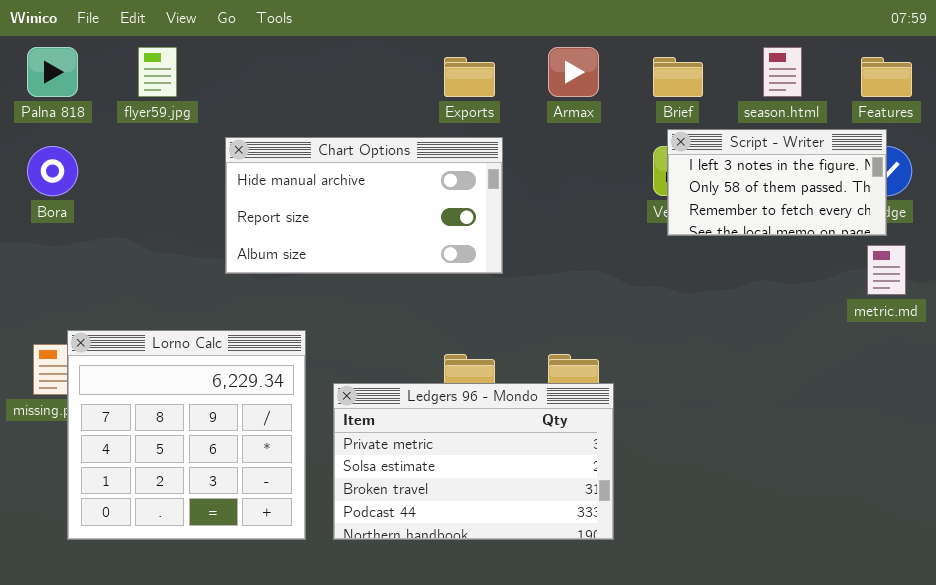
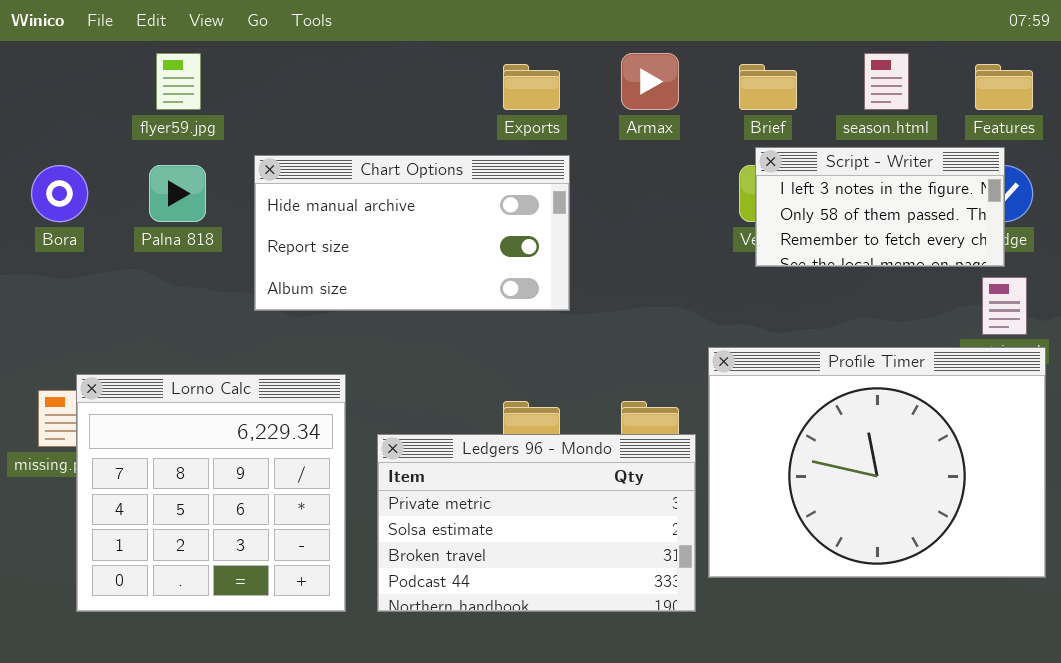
Palna 818: [27,47,78,97] -> [149,165,206,222], moved
Profile Timer: none -> [708,347,1046,578], opened

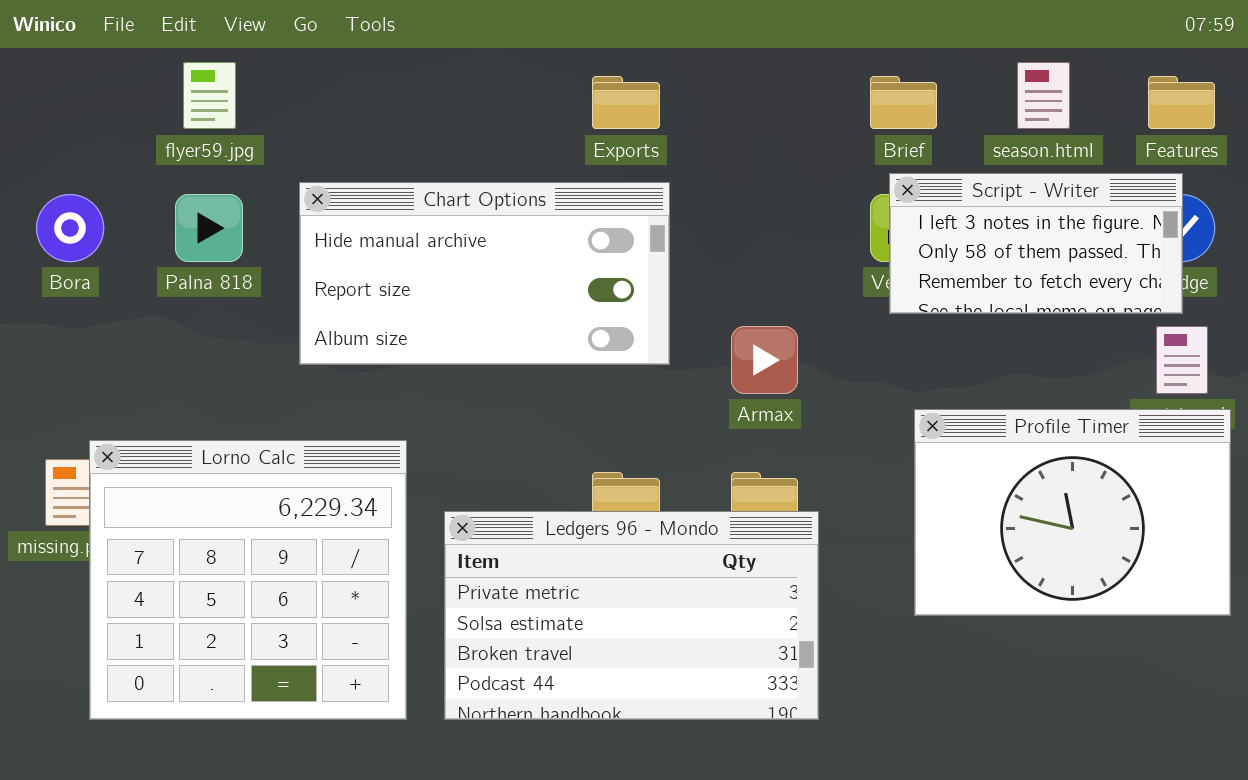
Armax: [621,53,679,110] -> [731,326,798,394], moved
Profile Timer: [708,347,1046,578] -> [914,409,1231,616], resized

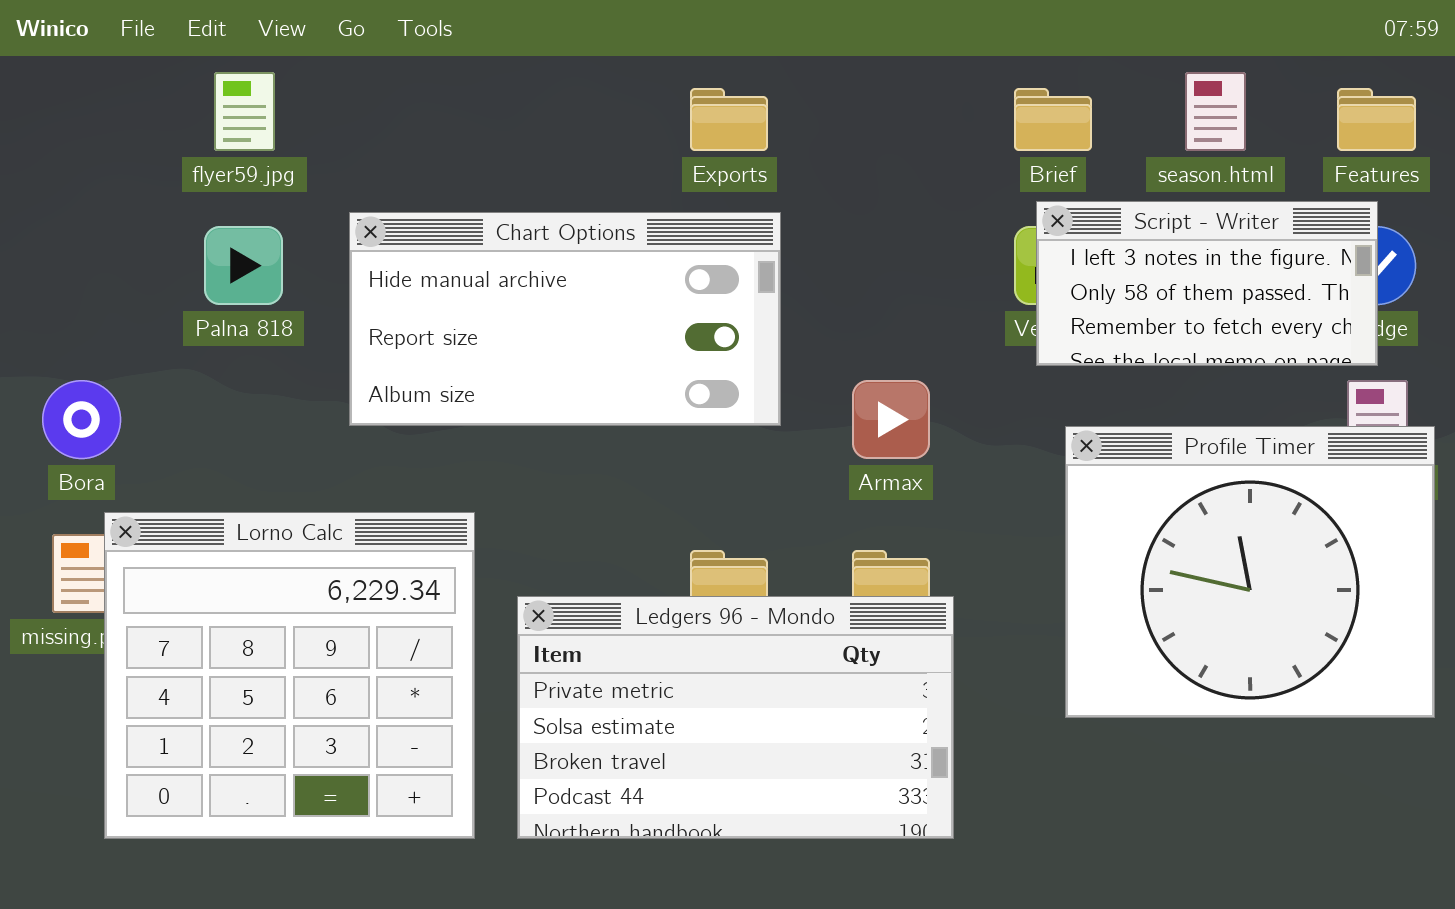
Bora: [36,194,104,262] -> [42,380,121,459], moved
Profile Timer: [914,409,1231,616] -> [1065,426,1435,718], resized

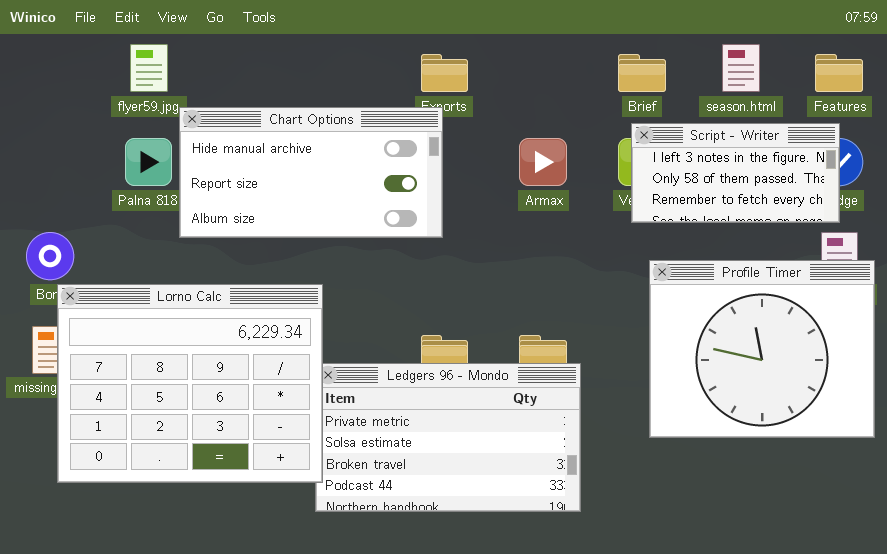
Chart Options: [349,212,781,426] -> [179,107,443,238], moved
Armax: [852,380,930,459] -> [519,138,567,186], moved
Lorno Calc: [104,512,475,839] -> [57,284,323,483], moved, resized

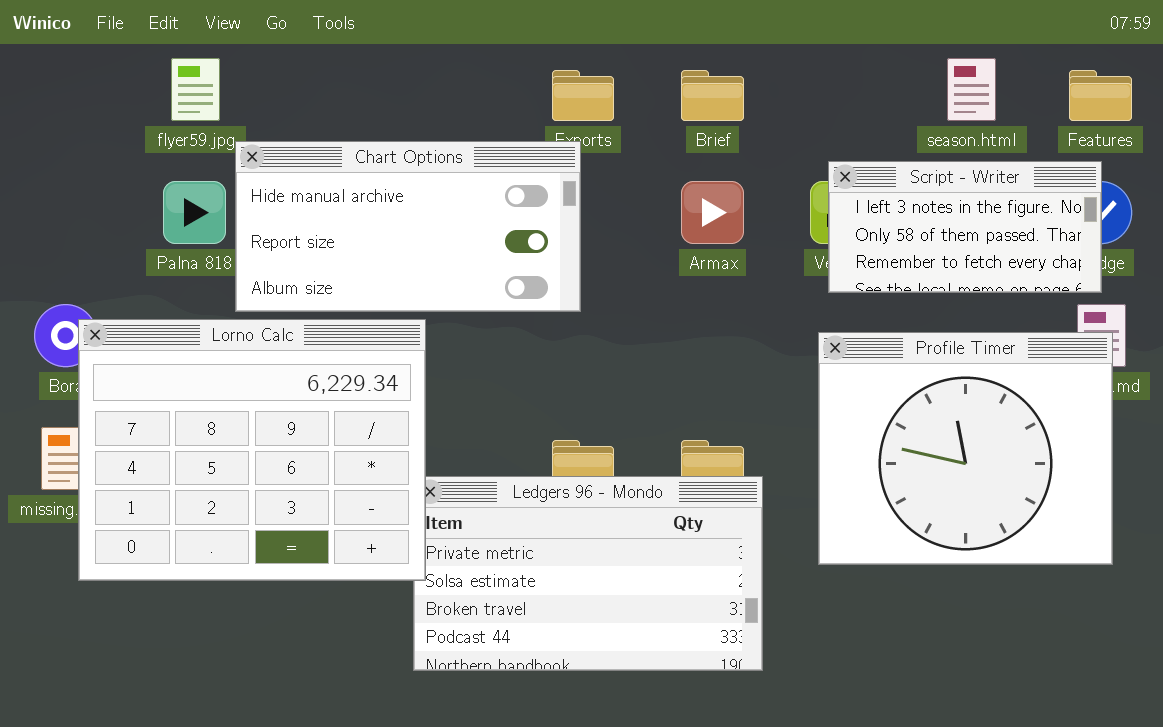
Brief: [618,54,666,92] -> [681,70,744,121], moved
Profile Timer: [649,260,875,438] -> [818,332,1113,565], moved
Lorno Calc: [57,284,323,483] -> [78,319,426,581], moved

